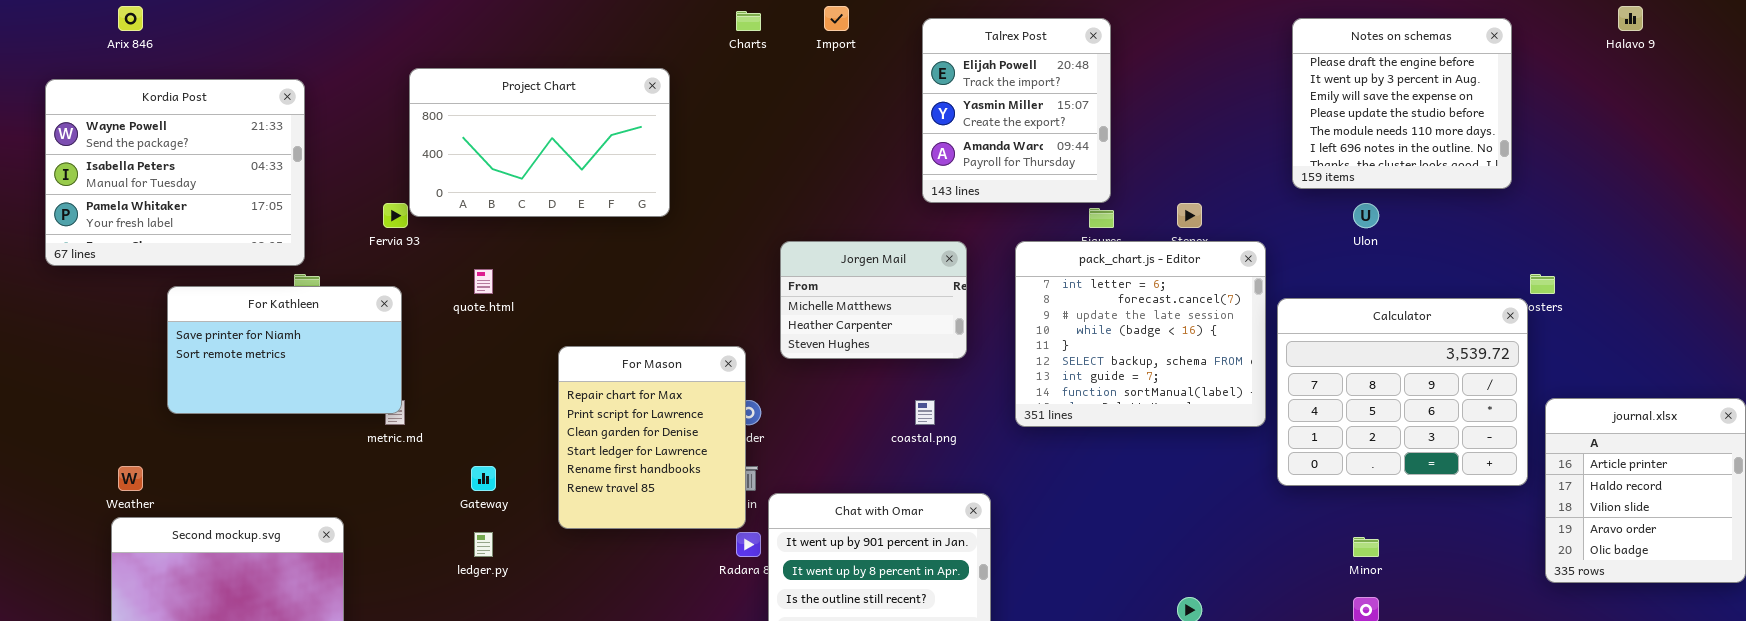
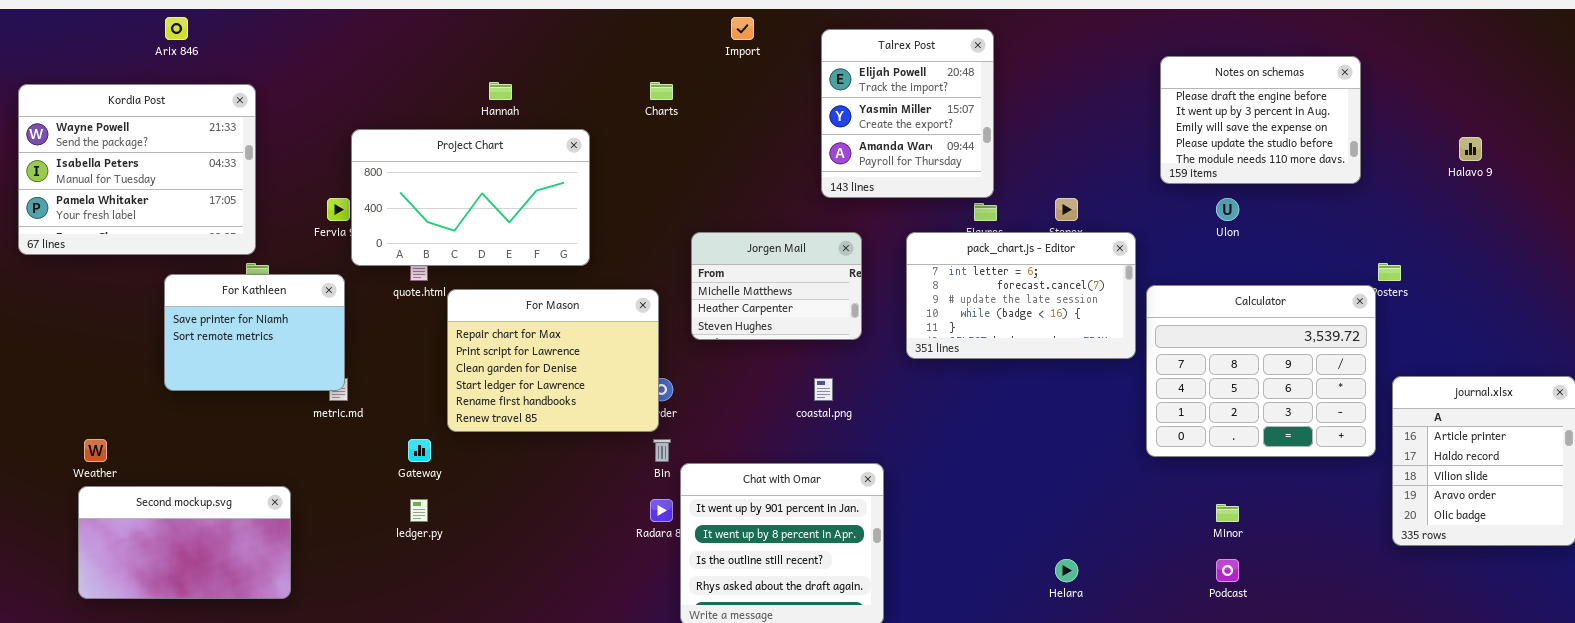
Arix 846: [118,6,143,31] -> [165,17,188,40], moved
Halavo 9: [1618,6,1643,31] -> [1459,137,1482,161], moved
Charts: [736,11,761,31] -> [650,82,673,100], moved
Notes on schemas: [1292,18,1512,189] -> [1160,56,1361,184], resized
Project Chart: [409,68,670,217] -> [351,129,590,266], moved
pack_chart.js - Editor: [1015,241,1266,427] -> [906,232,1136,359], resized
For Kathleen: [167,286,402,414] -> [164,274,345,391], resized
For Mason: [558,346,746,529] -> [447,289,659,432], moved, resized

